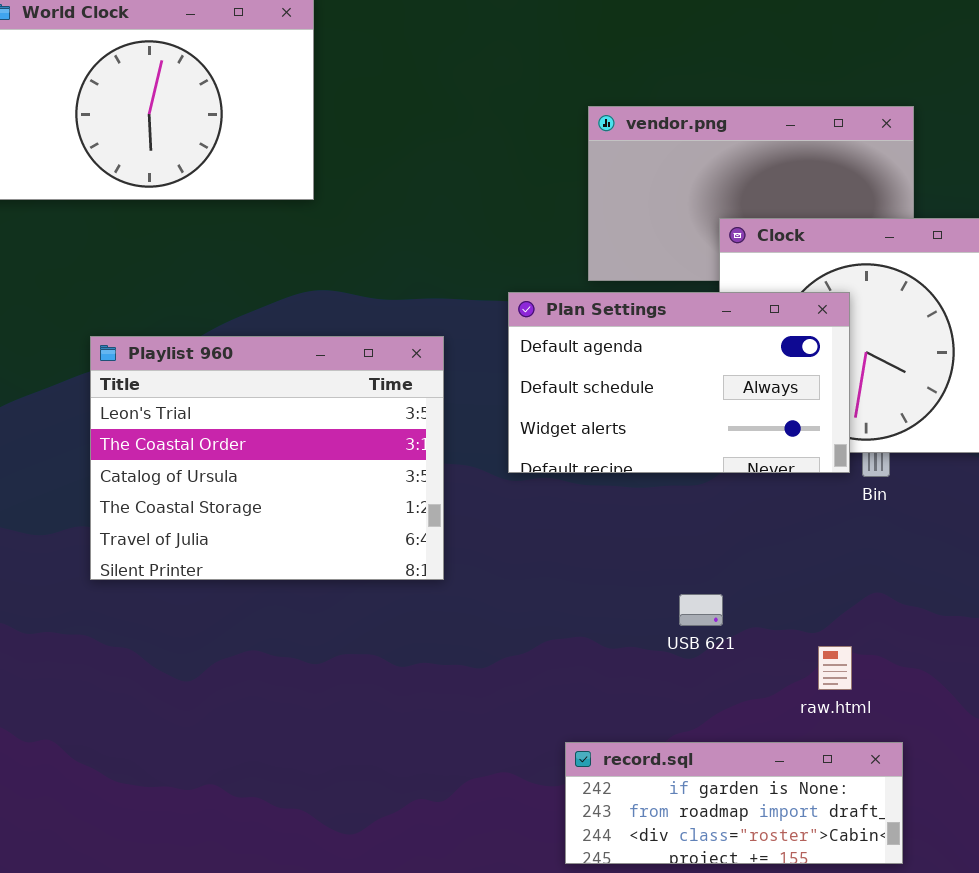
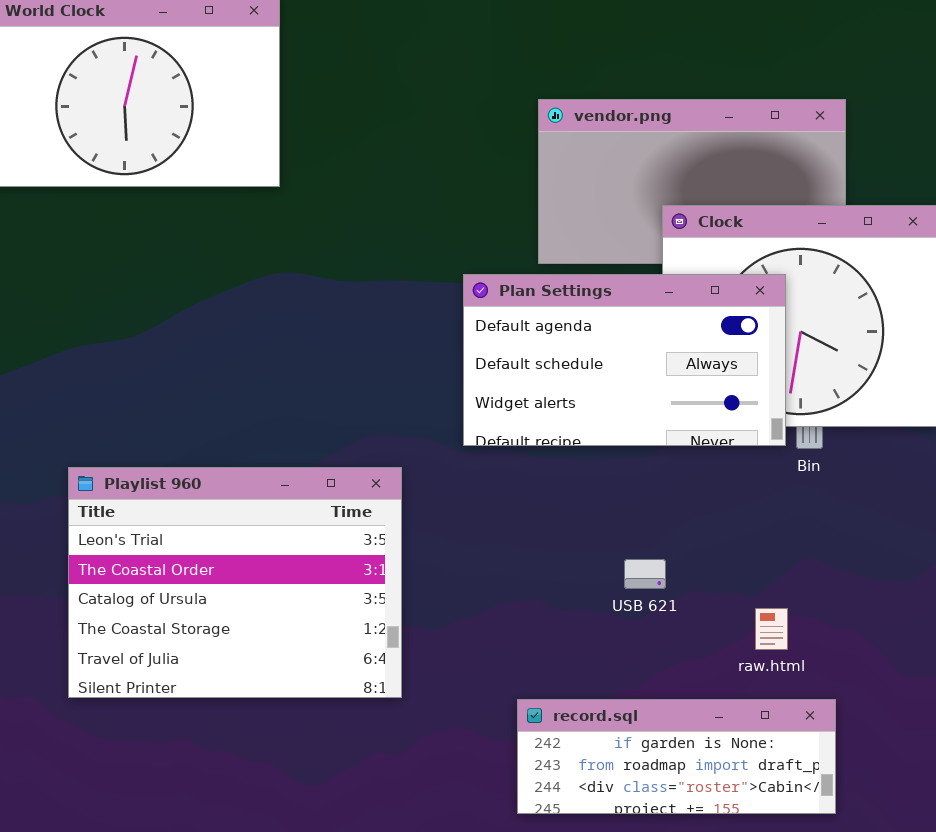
Playlist 960: [90,336,444,580] -> [68,467,402,698], moved

